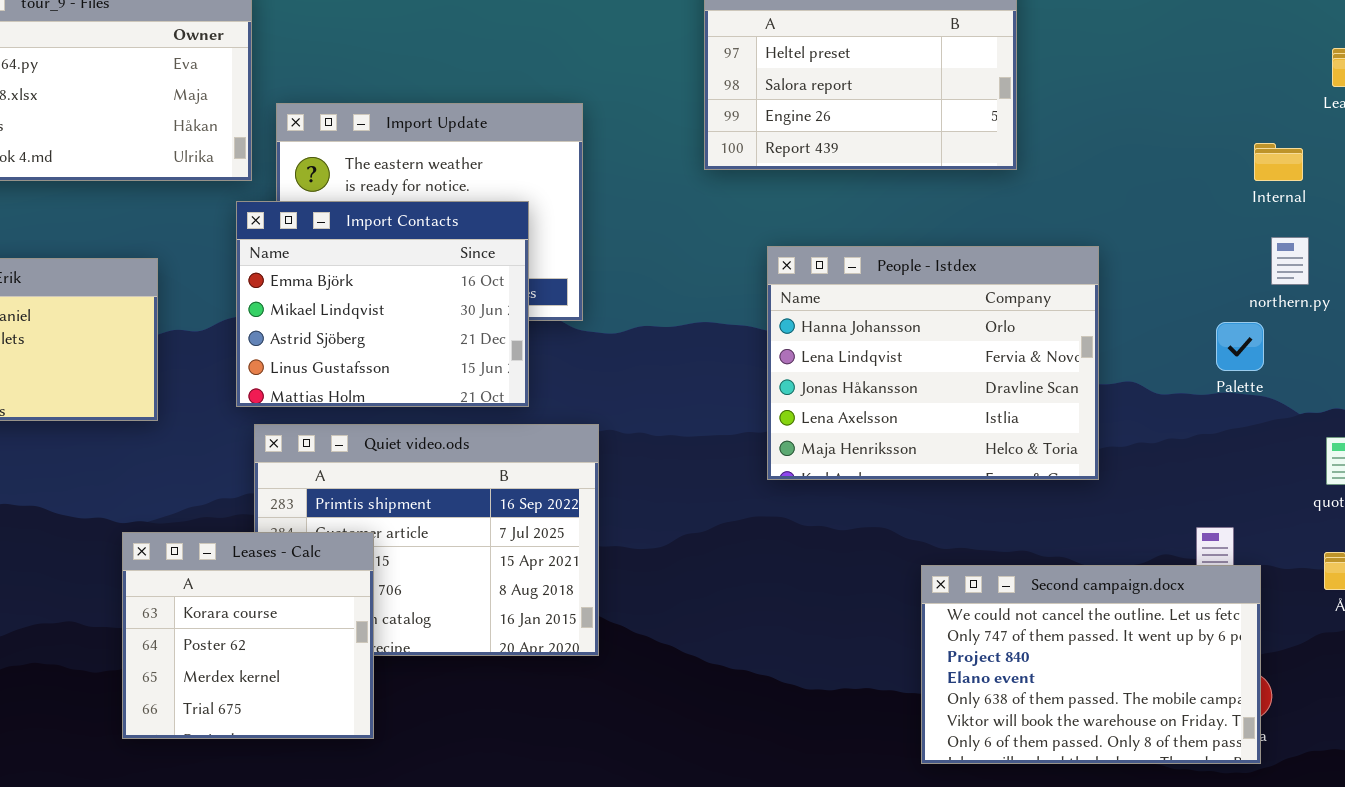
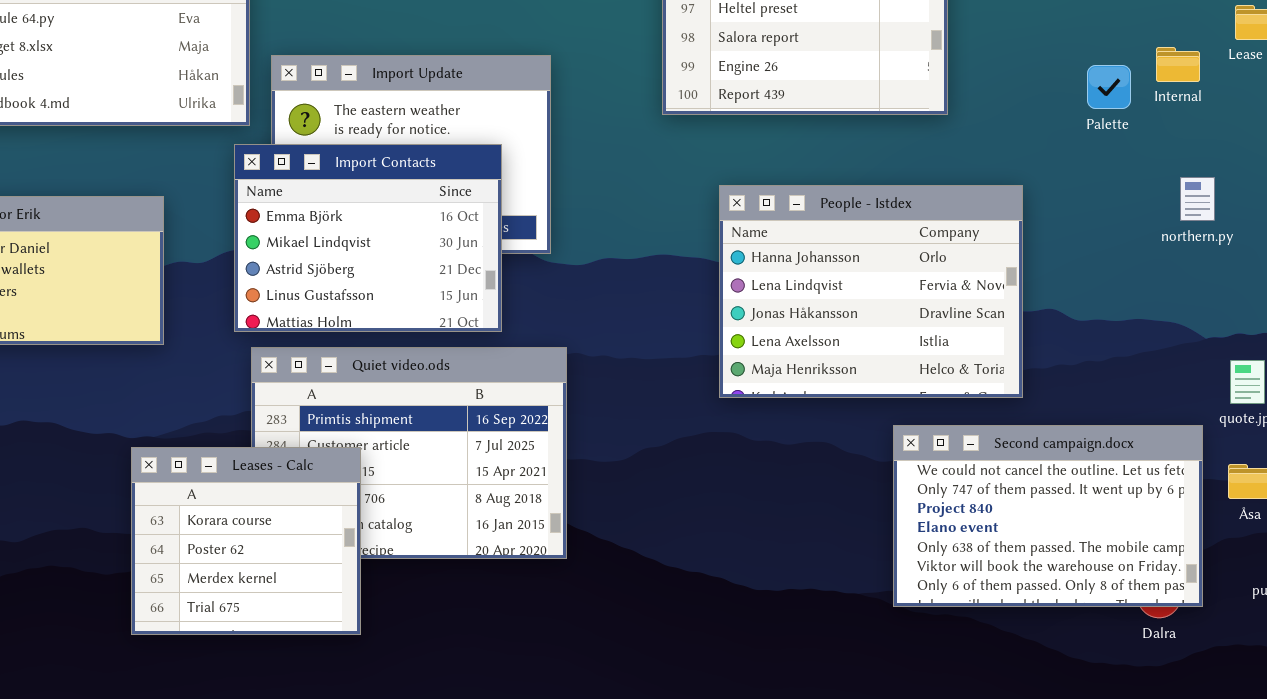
Internal: [1254,143,1303,181] -> [1156,47,1200,82], moved
Palette: [1216,322,1264,371] -> [1087,65,1131,109], moved
Second campaign.docx: [921,565,1261,764] -> [893,425,1203,607], moved

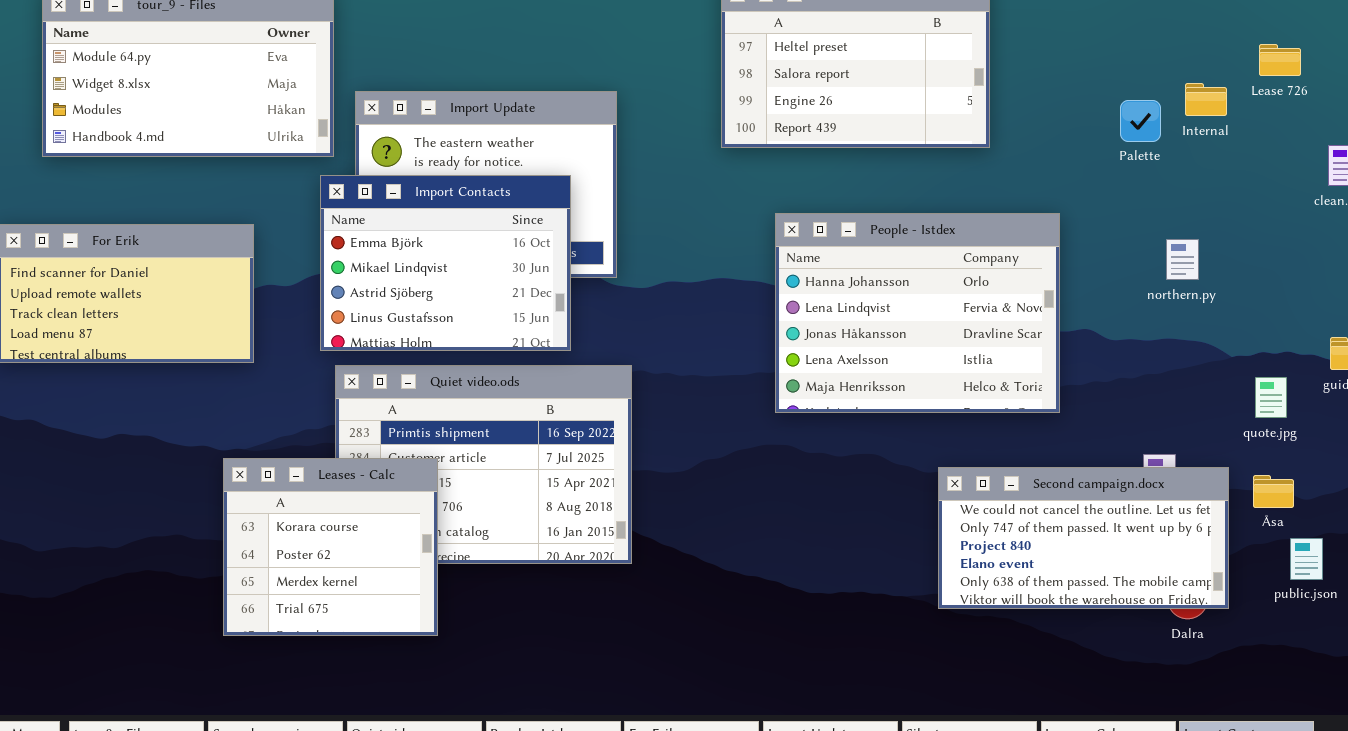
northern.py: [1180,177,1215,221] -> [1166,239,1199,280], moved
Second campaign.docx: [893,425,1203,607] -> [938,467,1229,609], resized

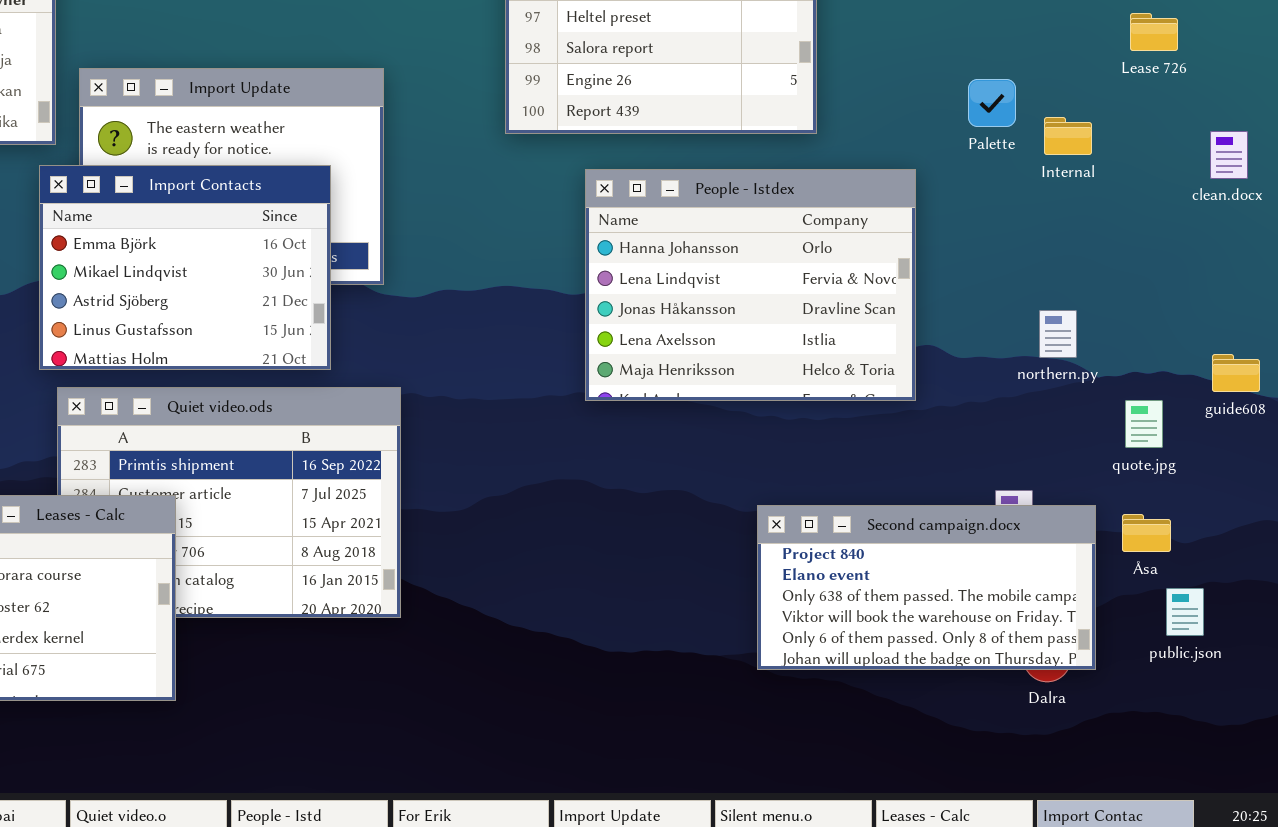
Internal: [1185,83,1227,116] -> [1044,117,1092,155], moved
People - Istdex: [775,213,1060,413] -> [585,169,916,401], moved
northern.py: [1166,239,1199,280] -> [1039,310,1077,358], moved
Second campaign.docx: [938,467,1229,609] -> [757,505,1096,670], scrolled down 2 rows

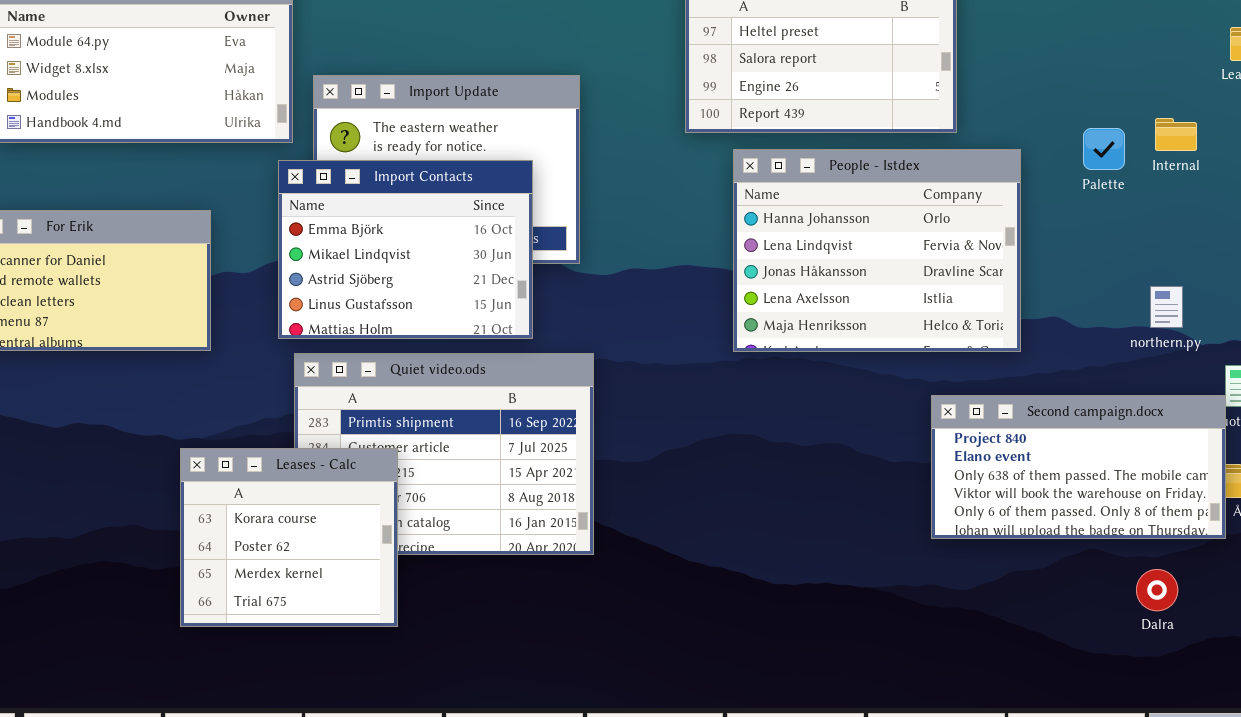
Palette: [968,79,1016,127] -> [1083,128,1125,170], moved
People - Istdex: [585,169,916,401] -> [733,149,1021,352], moved
Second campaign.docx: [757,505,1096,670] -> [931,395,1226,539], moved

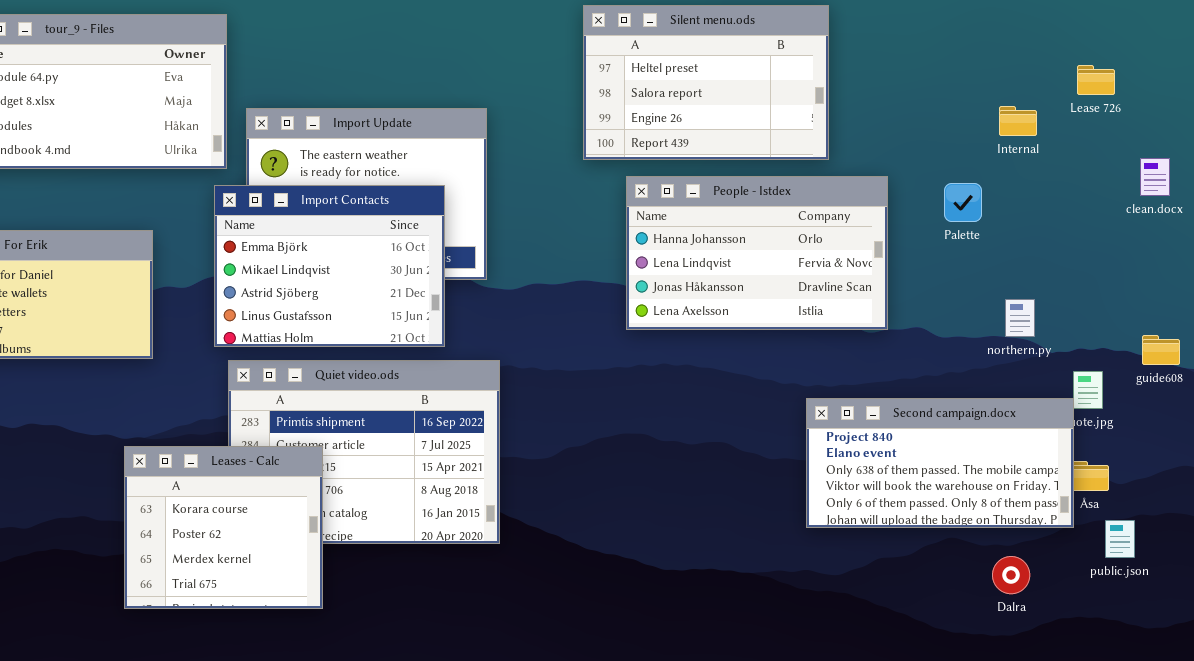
Internal: [1155,118,1197,151] -> [999,106,1037,136], moved
Palette: [1083,128,1125,170] -> [944,183,982,222], moved
People - Istdex: [733,149,1021,352] -> [626,176,888,330], resized

